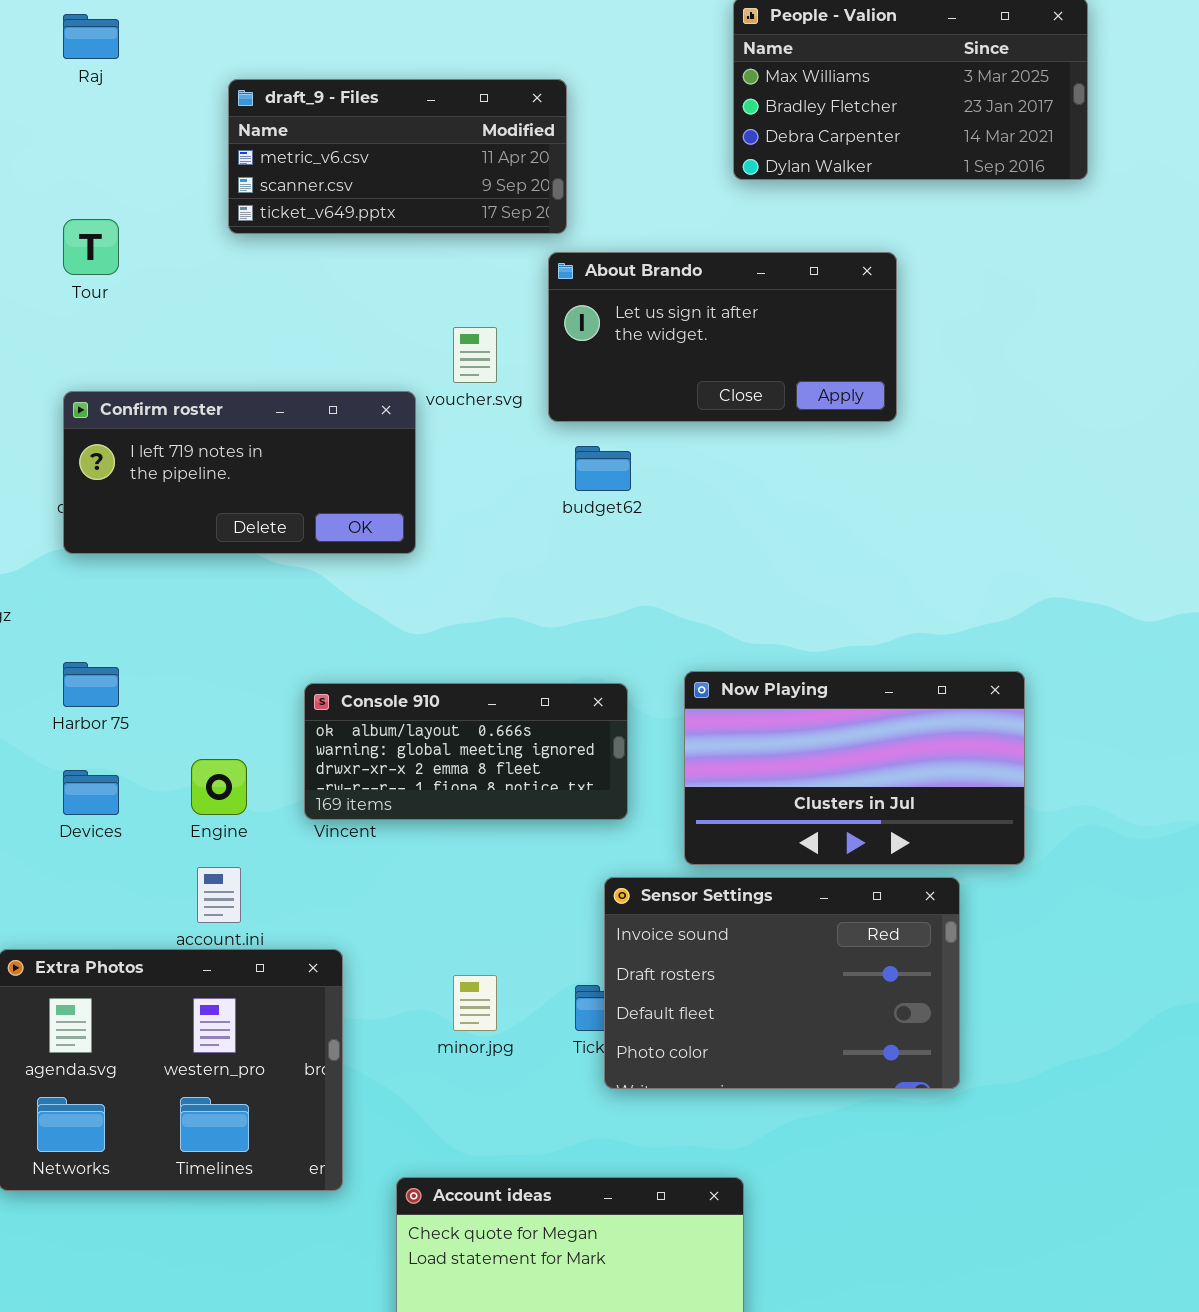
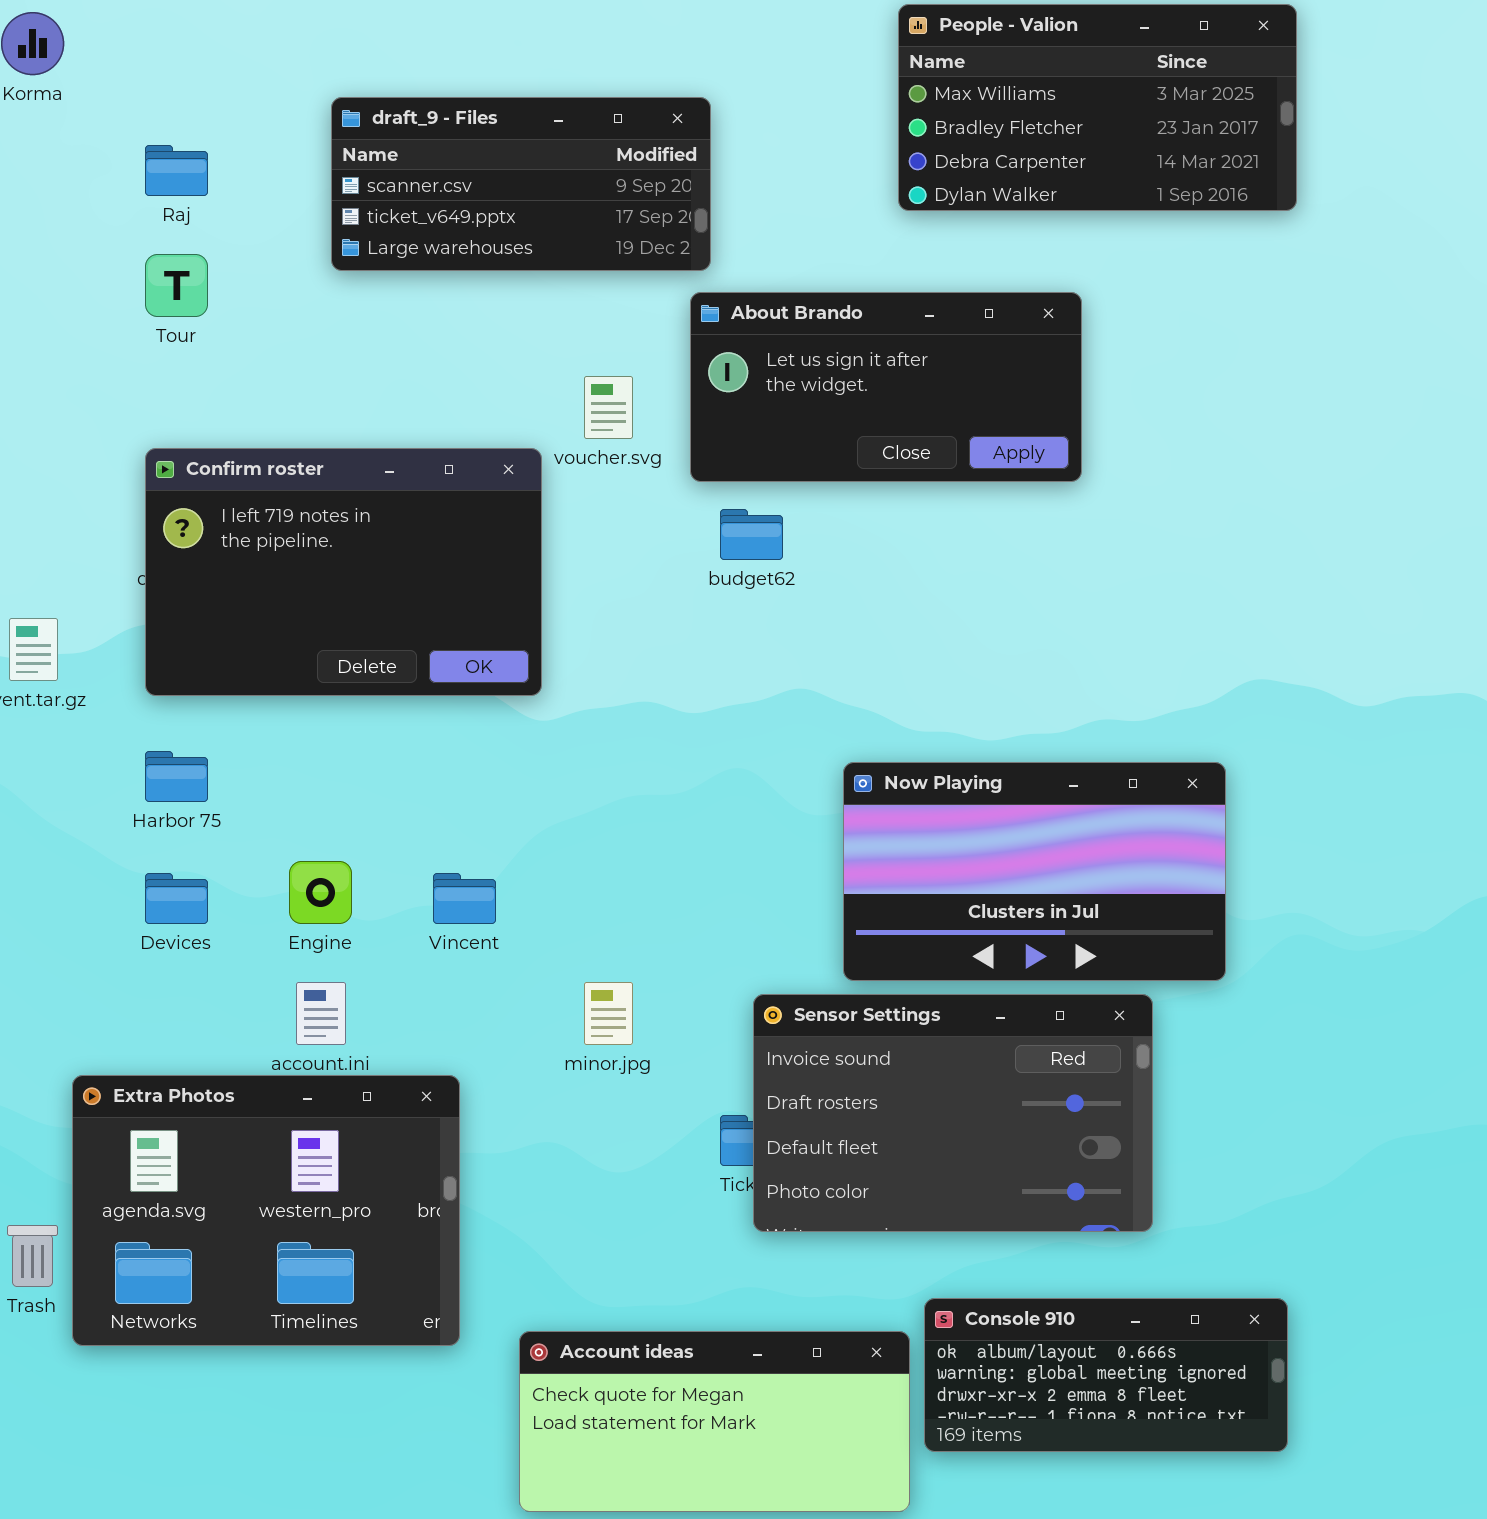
Raj: [63,14,119,59] -> [145,145,208,196], moved
draft_9 - Files: [228,79,567,234] -> [331,97,711,271], scrolled down 1 row
Confirm roster: [63,391,416,554] -> [145,448,542,696], resized
Console 910: [304,683,628,820] -> [924,1298,1288,1452], moved
minor.jpg: [453,975,497,1031] -> [584,982,633,1045], moved

